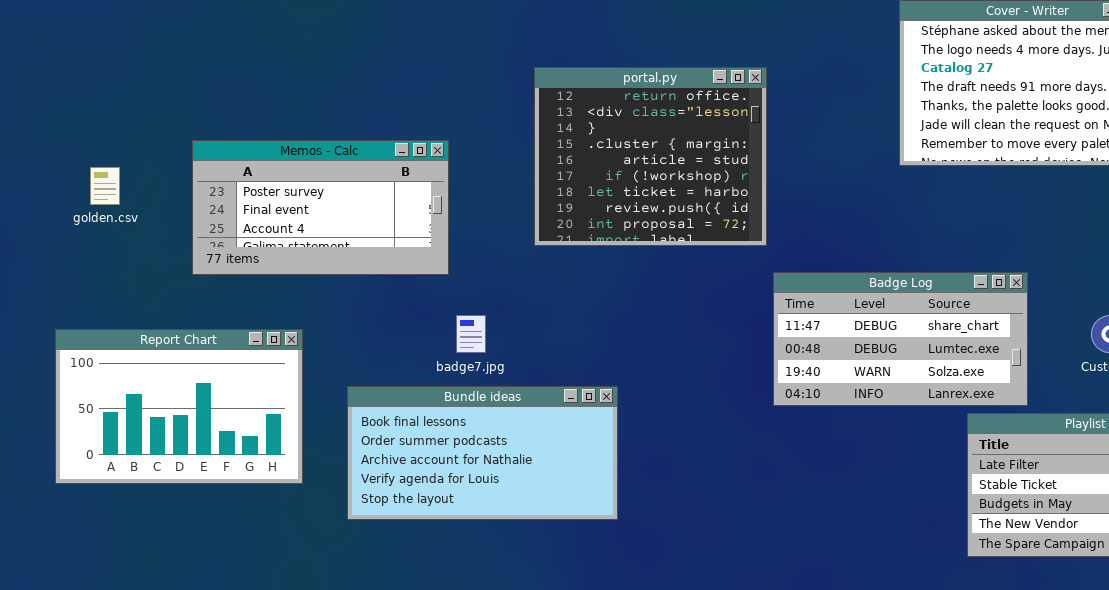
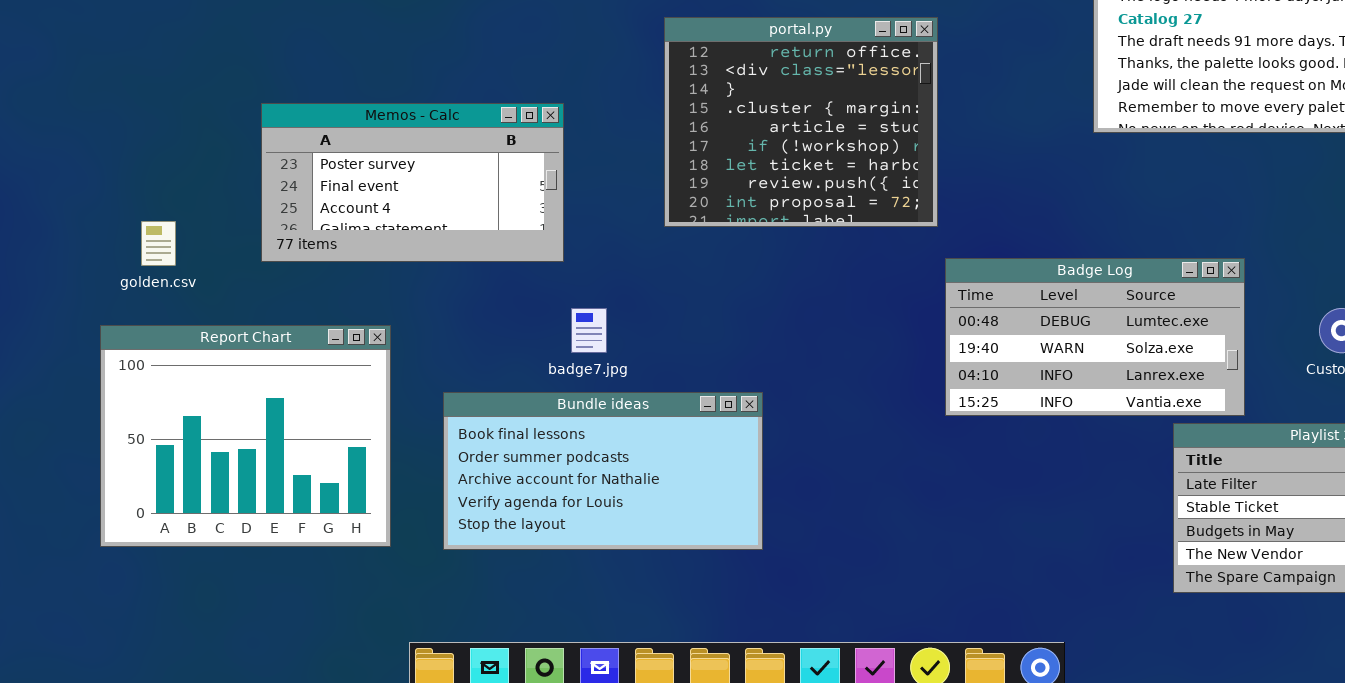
golden.csv: [90,167,120,205] -> [141,221,176,266], moved
Badge Log: [773,272,1028,406] -> [945,258,1245,416], scrolled down 1 row
Report Chart: [55,329,303,484] -> [100,325,391,547], resized

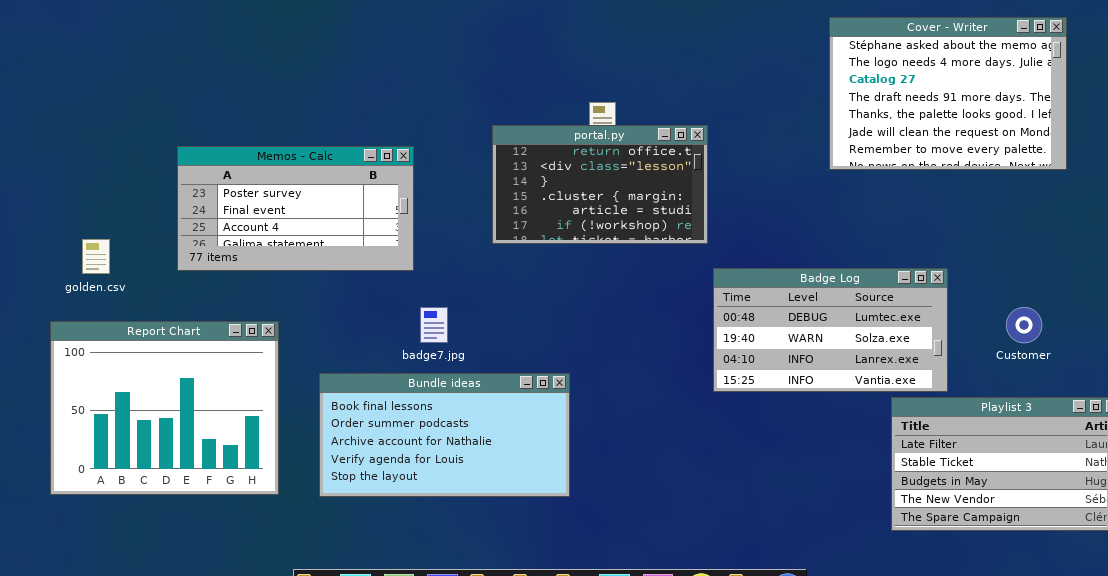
portal.py: [664,17,938,227] -> [492,125,708,244], resized

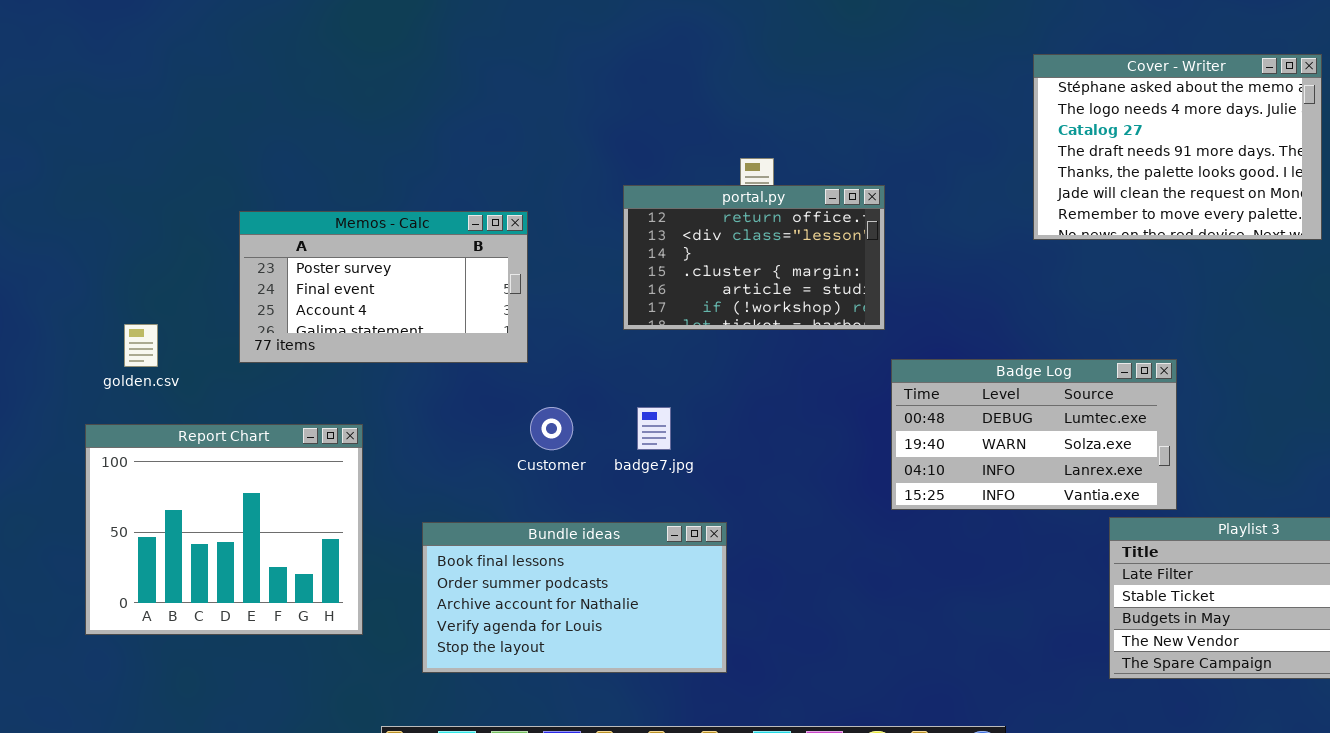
badge7.jpg: [420,307,448,343] -> [637,407,671,450], moved
Customer: [1006,307,1042,343] -> [530,407,573,450], moved
Bundle ideas: [319,373,570,497] -> [422,522,727,673], moved

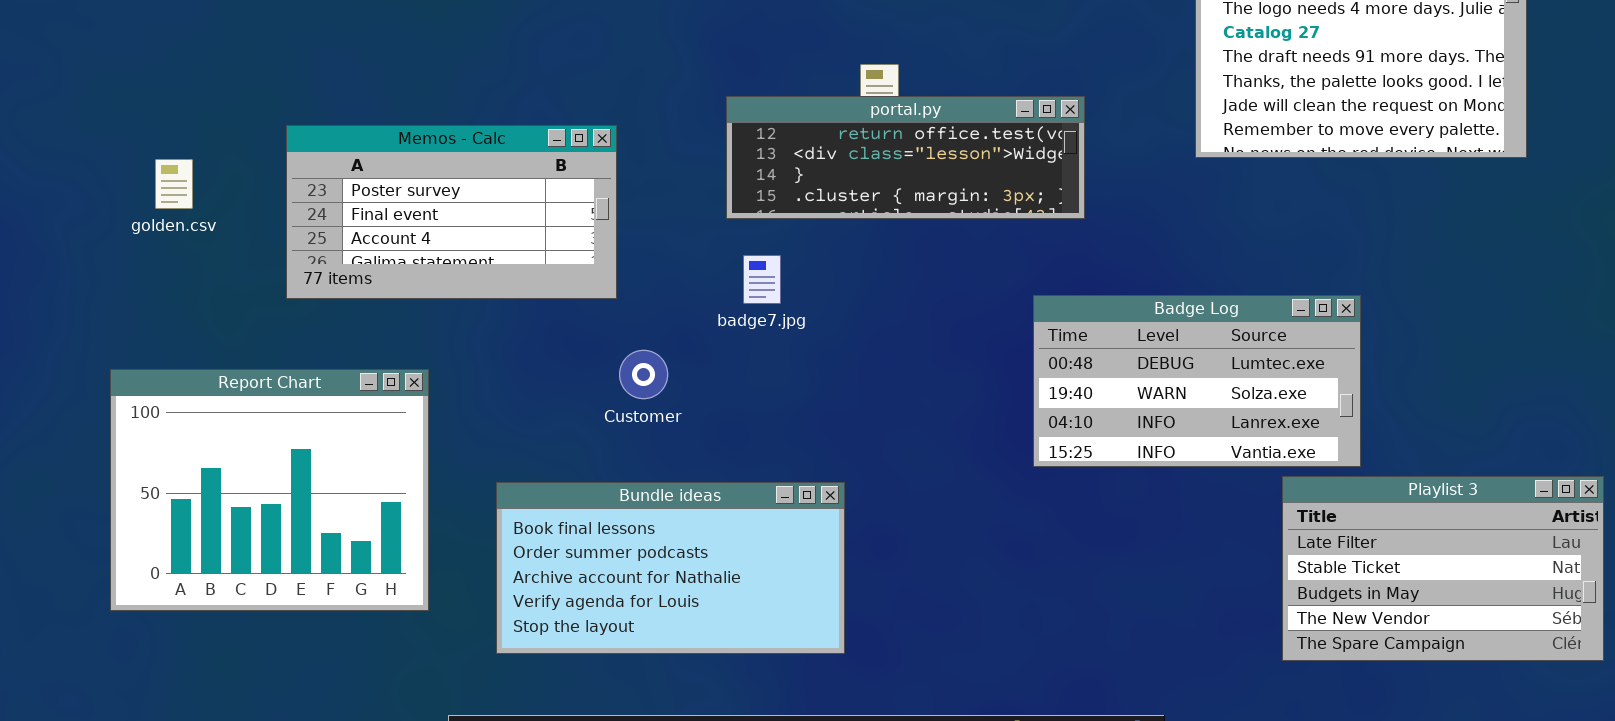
portal.py: [623,185,885,330] -> [726,96,1085,219], resized
golden.csv: [124,324,158,367] -> [155,159,193,209], moved
badge7.jpg: [637,407,671,450] -> [743,255,781,304], moved

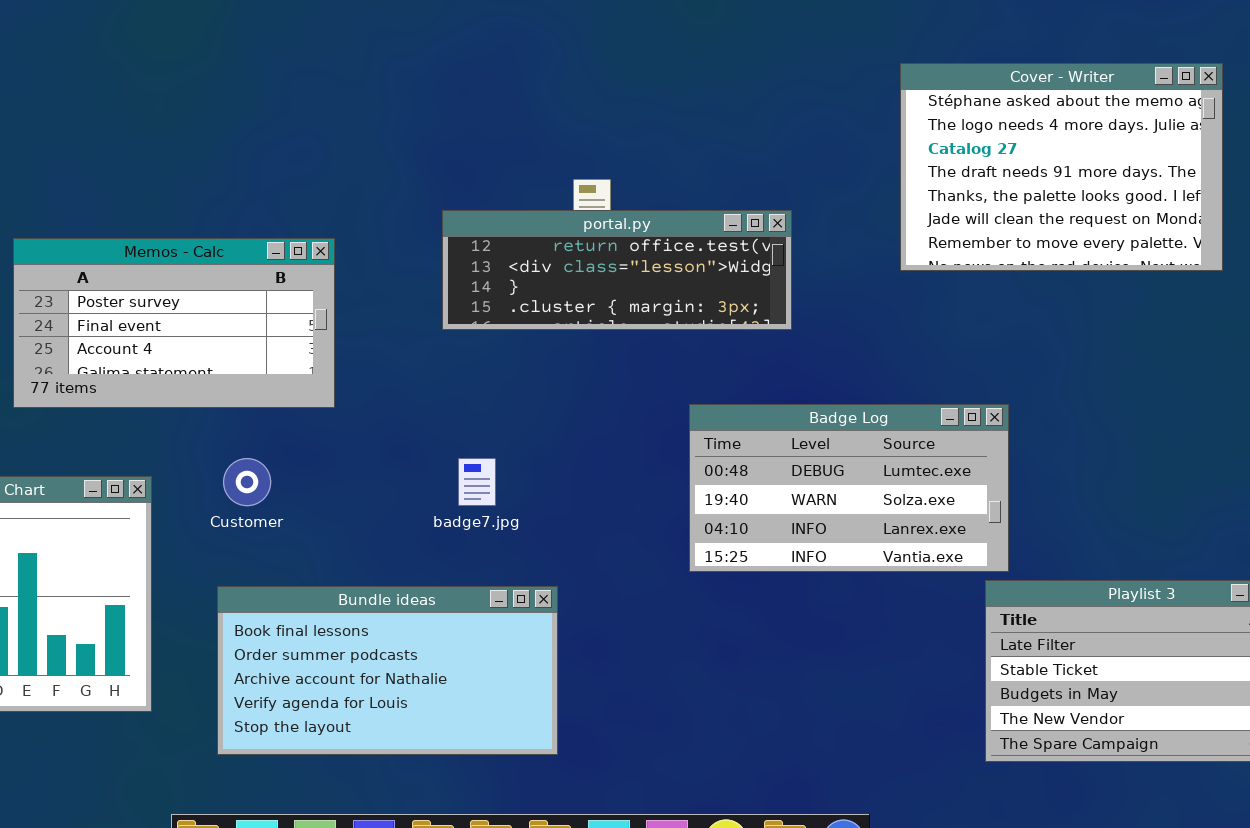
badge7.jpg: [743,255,781,304] -> [458,458,496,506], moved
Badge Log: [1033,295,1361,467] -> [689,404,1009,572], moved
Customer: [619,350,668,399] -> [223,458,271,506], moved

